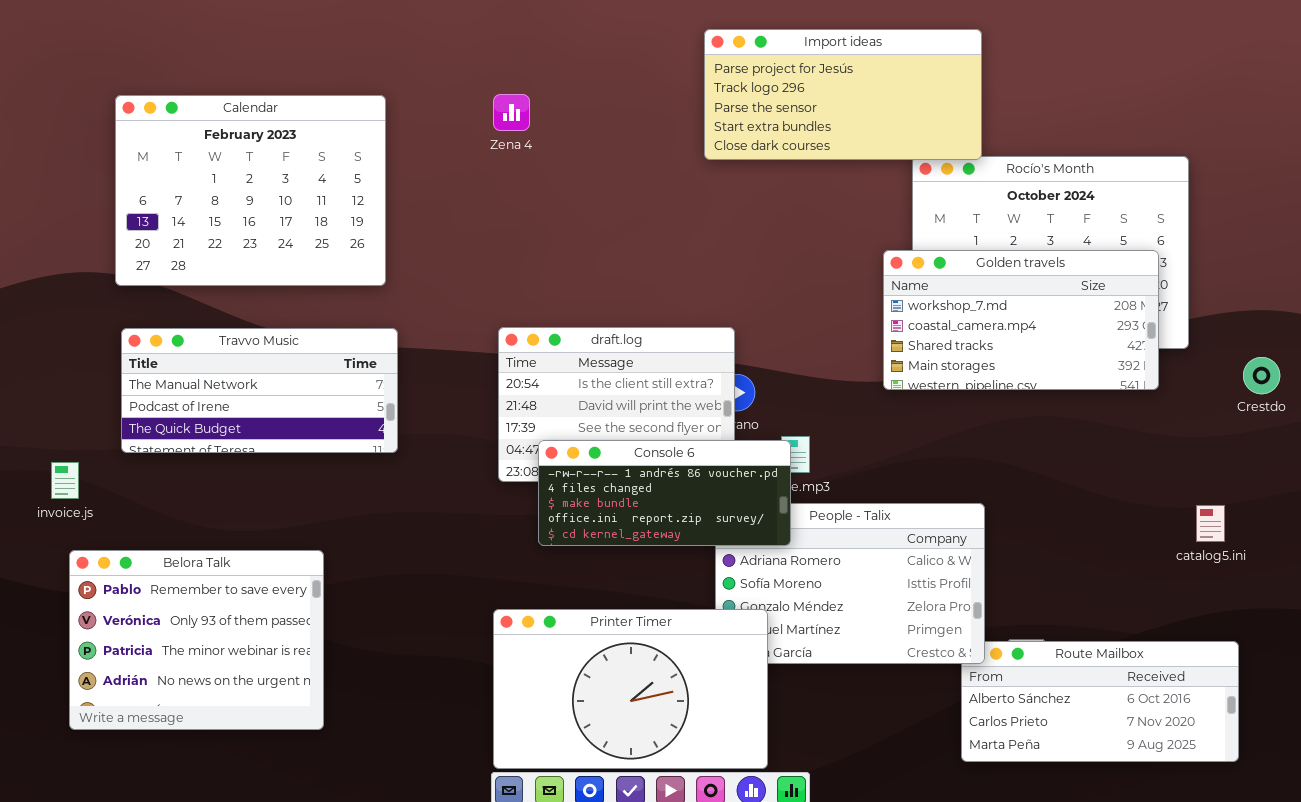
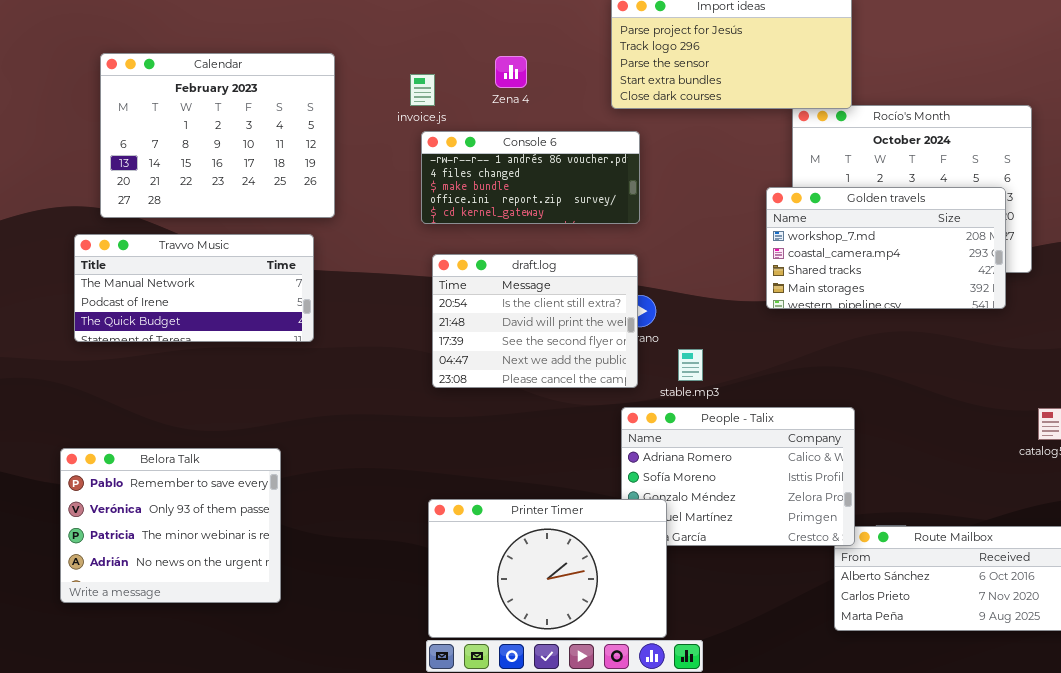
Zena 4: [493,94,530,131] -> [495,56,527,88], moved
Travvo Music: [121,328,398,453] -> [74,234,314,342], moved
Console 6: [538,440,791,546] -> [421,131,640,224], moved
invoice.js: [51,462,79,499] -> [410,74,435,106], moved

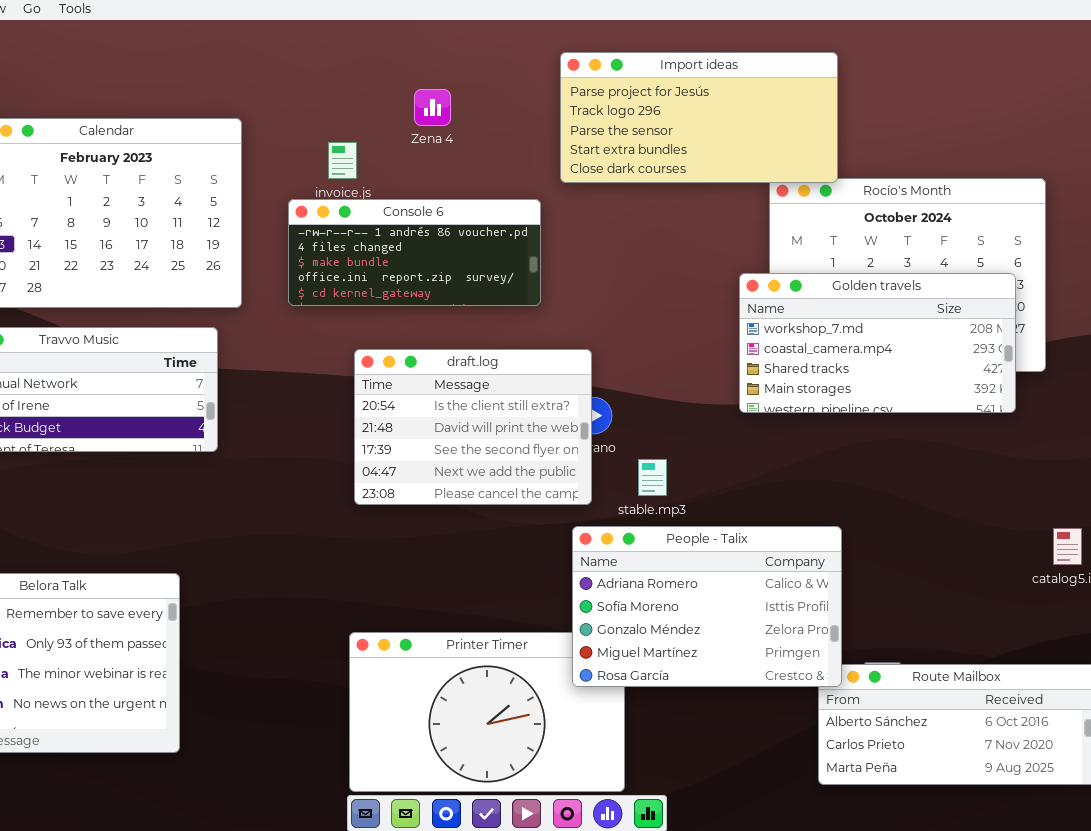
Zena 4: [495,56,527,88] -> [414,89,451,126], moved
Console 6: [421,131,640,224] -> [288,199,541,306], moved
People - Talix: [621,407,855,546] -> [572,526,842,687], raised

